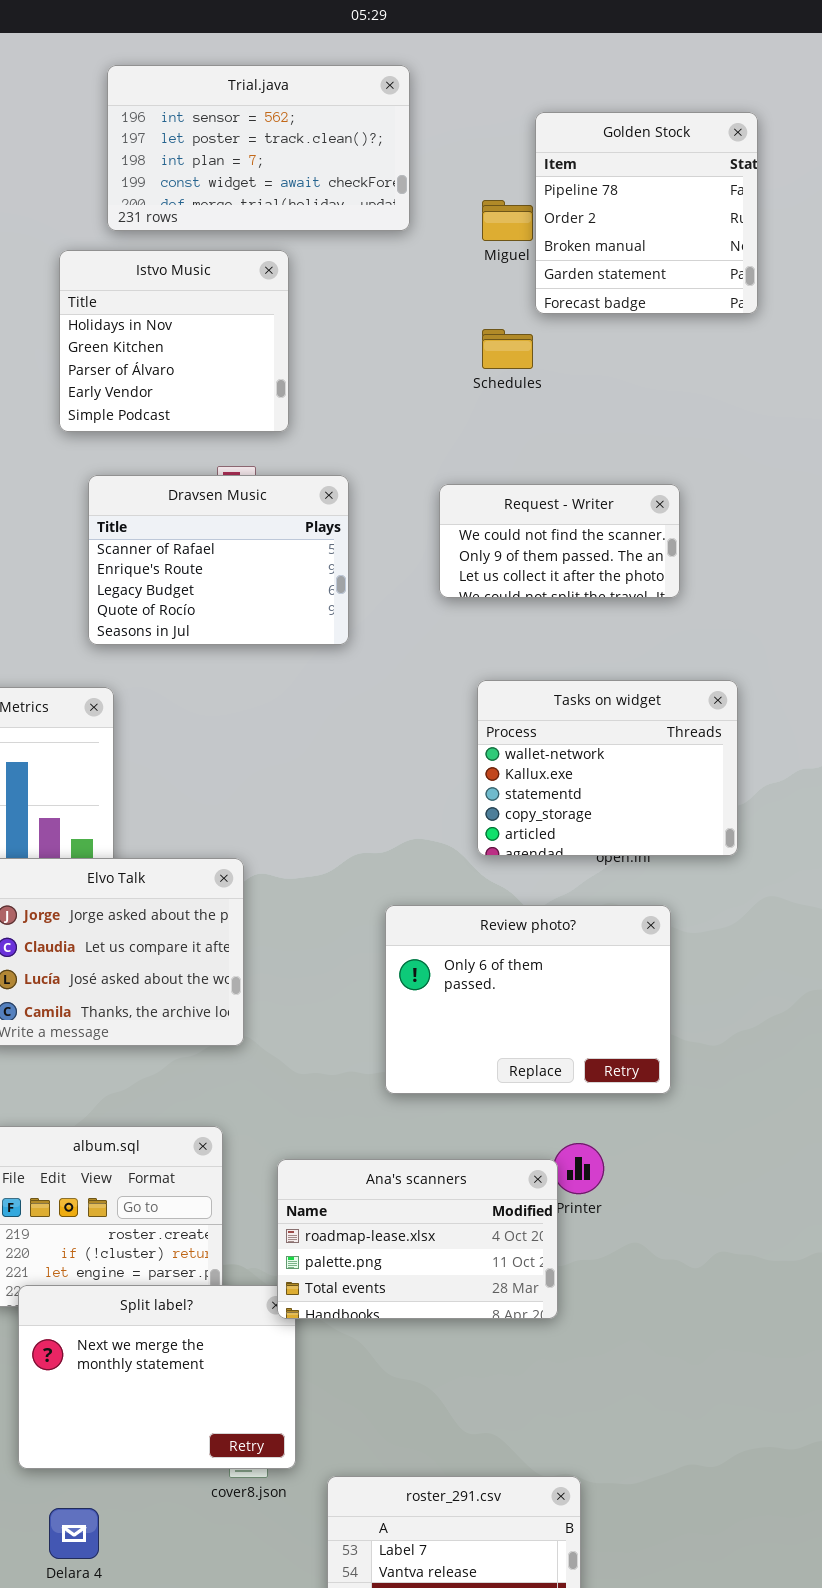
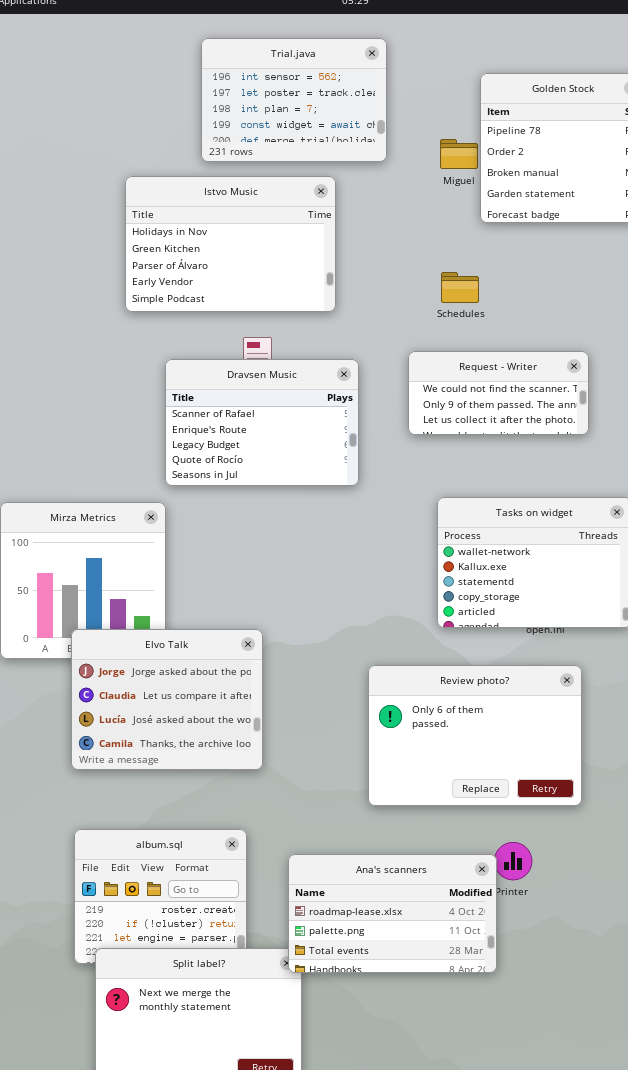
Trial.java: [107,65,410,231] -> [201,38,387,162], resized
Istvo Music: [59,250,289,432] -> [125,176,336,312], resized
Schedules: [482,329,533,369] -> [441,272,479,303], moved
Dravsen Music: [88,475,349,645] -> [165,359,359,486], moved

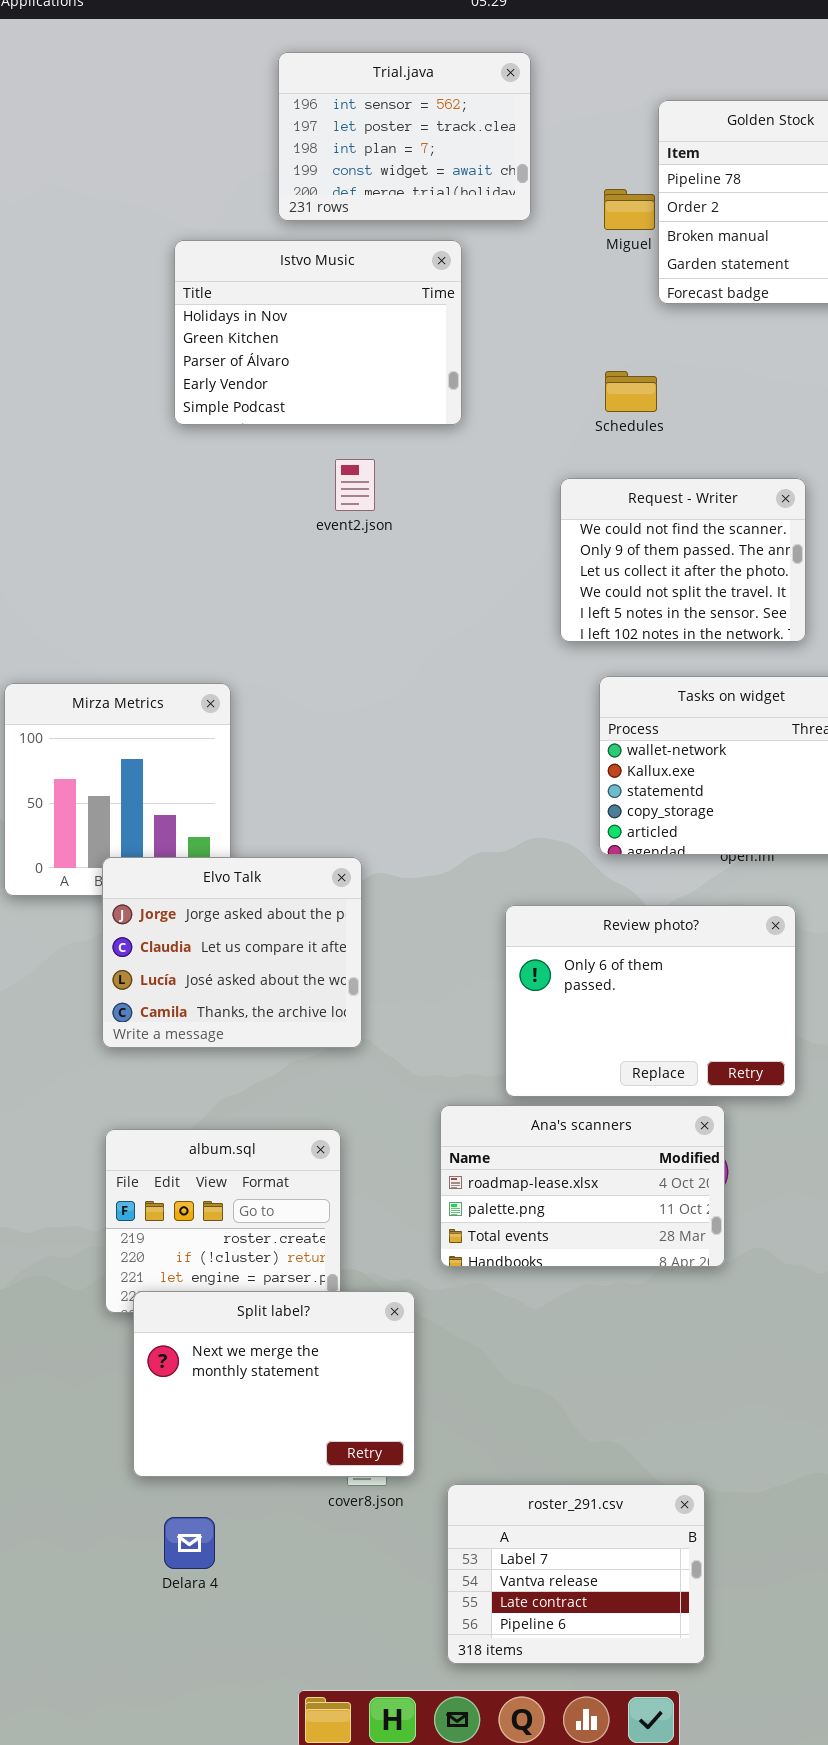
Request - Writer: [408,351,589,435] -> [560,478,806,642], resized
Dravsen Music: [165,359,359,486] -> none, closed
Ana's scanners: [288,854,497,973] -> [440,1105,725,1267], moved

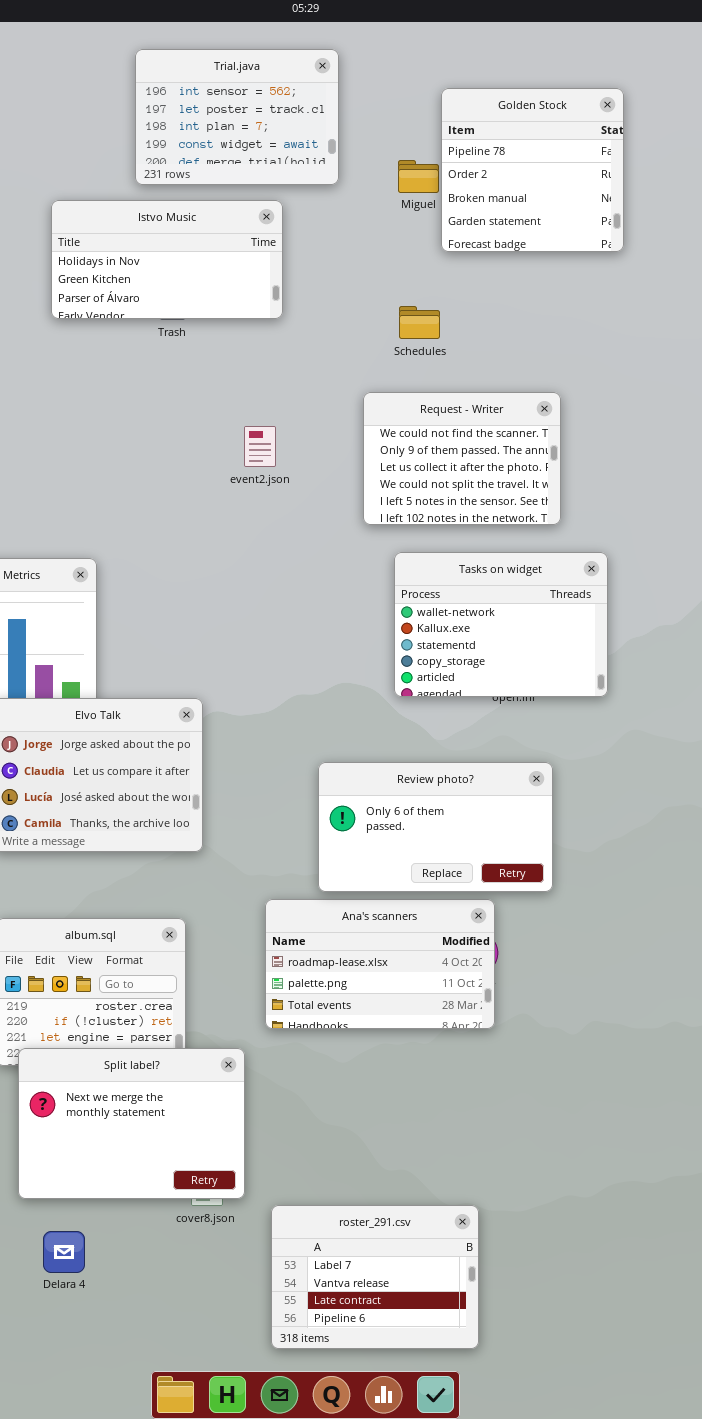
Istvo Music: [174,240,462,425] -> [51,200,283,319], resized
event2.json: [335,459,375,511] -> [244,426,276,467], moved
Review photo?: [505,905,796,1097] -> [318,762,553,892], resized

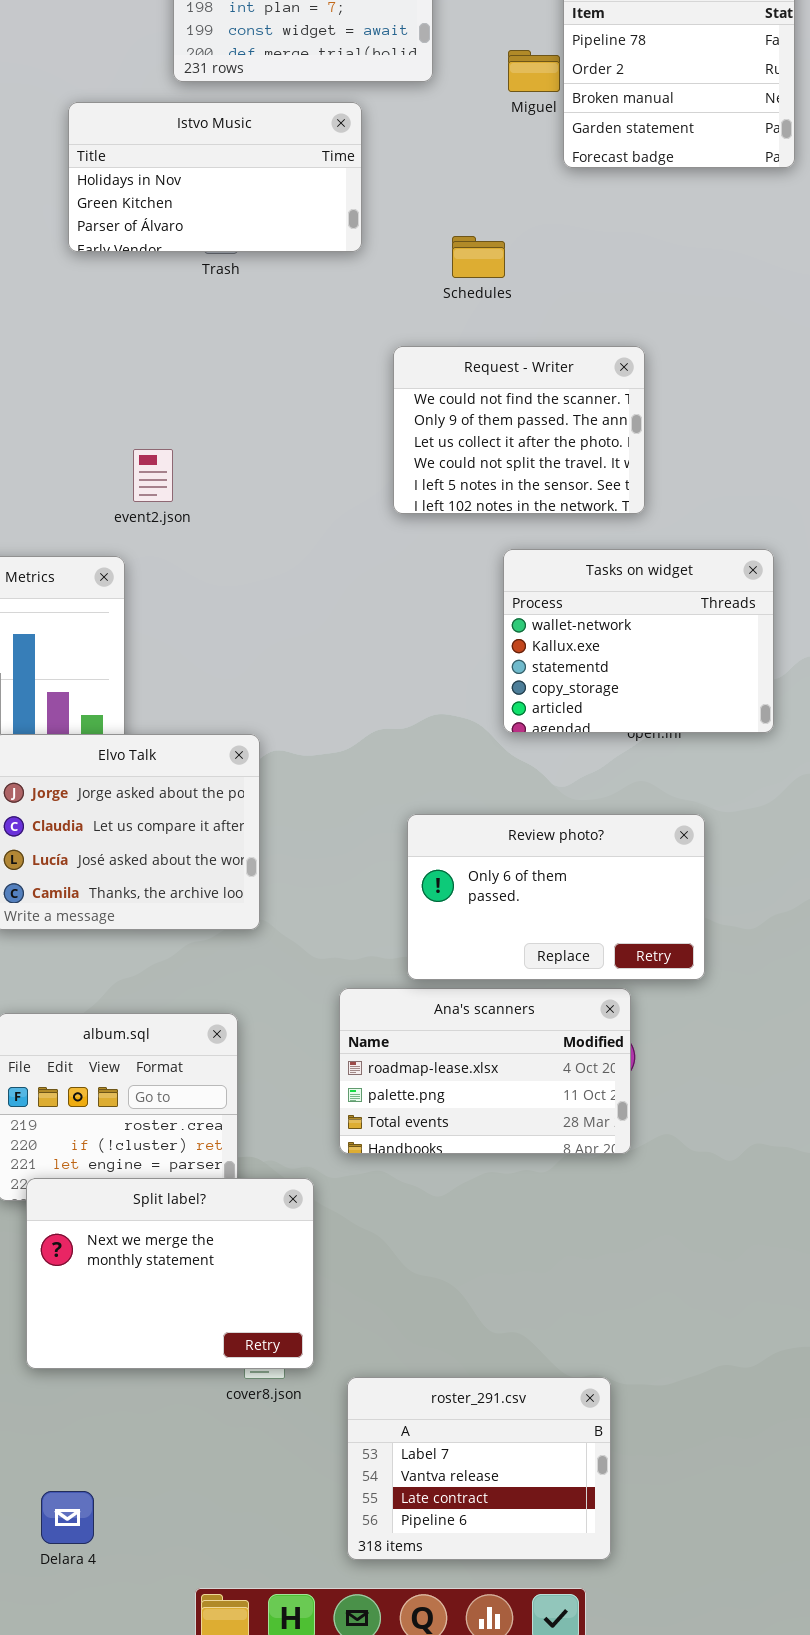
Schedules: [399,306,440,339] -> [452,236,505,278], moved
Request - Writer: [363,392,561,525] -> [393,346,645,514], moved
event2.json: [244,426,276,467] -> [133,449,173,502], moved
Delara 4: [43,1231,85,1273] -> [41,1491,94,1544], moved

